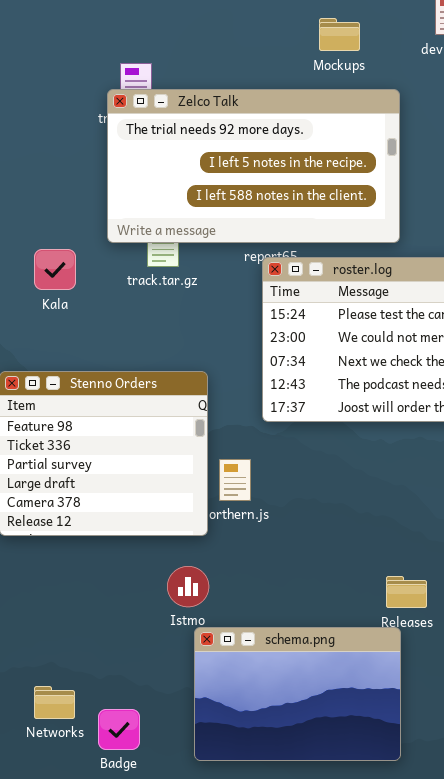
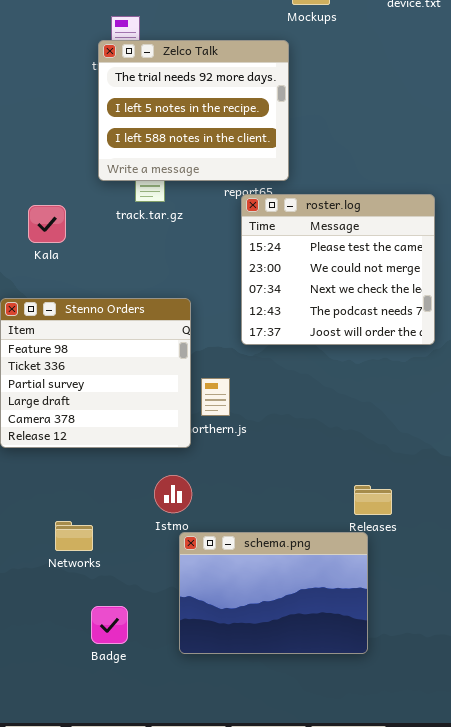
Zelco Talk: [107,89,400,243] -> [98,40,289,181], resized
Kala: [34,249,76,290] -> [28,205,66,243], moved
Networks: [34,686,75,719] -> [55,521,93,551], moved

